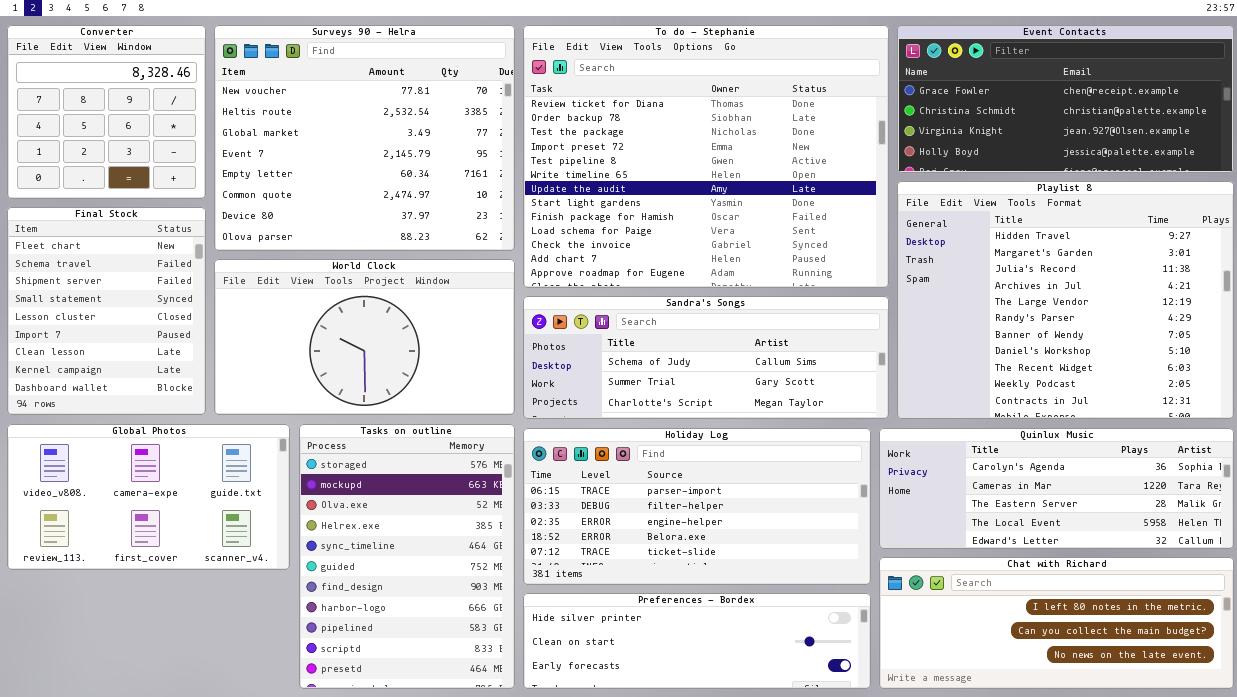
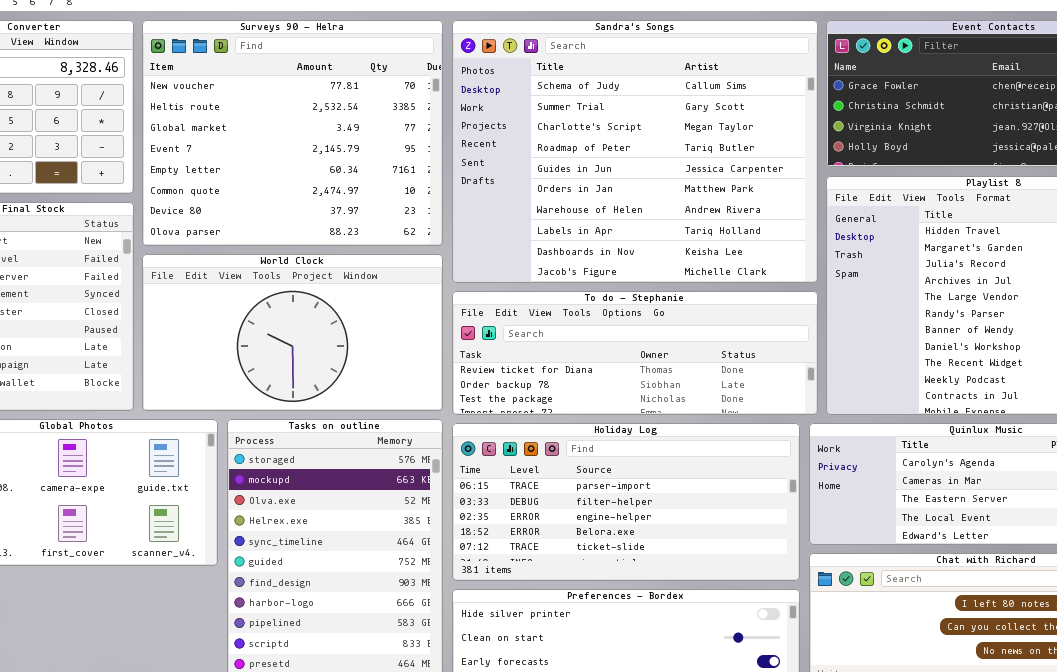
To do - Stephanie: [523,25,889,288] -> [452,291,818,415], moved, resized
Sandra's Songs: [523,296,889,419] -> [452,20,818,283], moved, resized

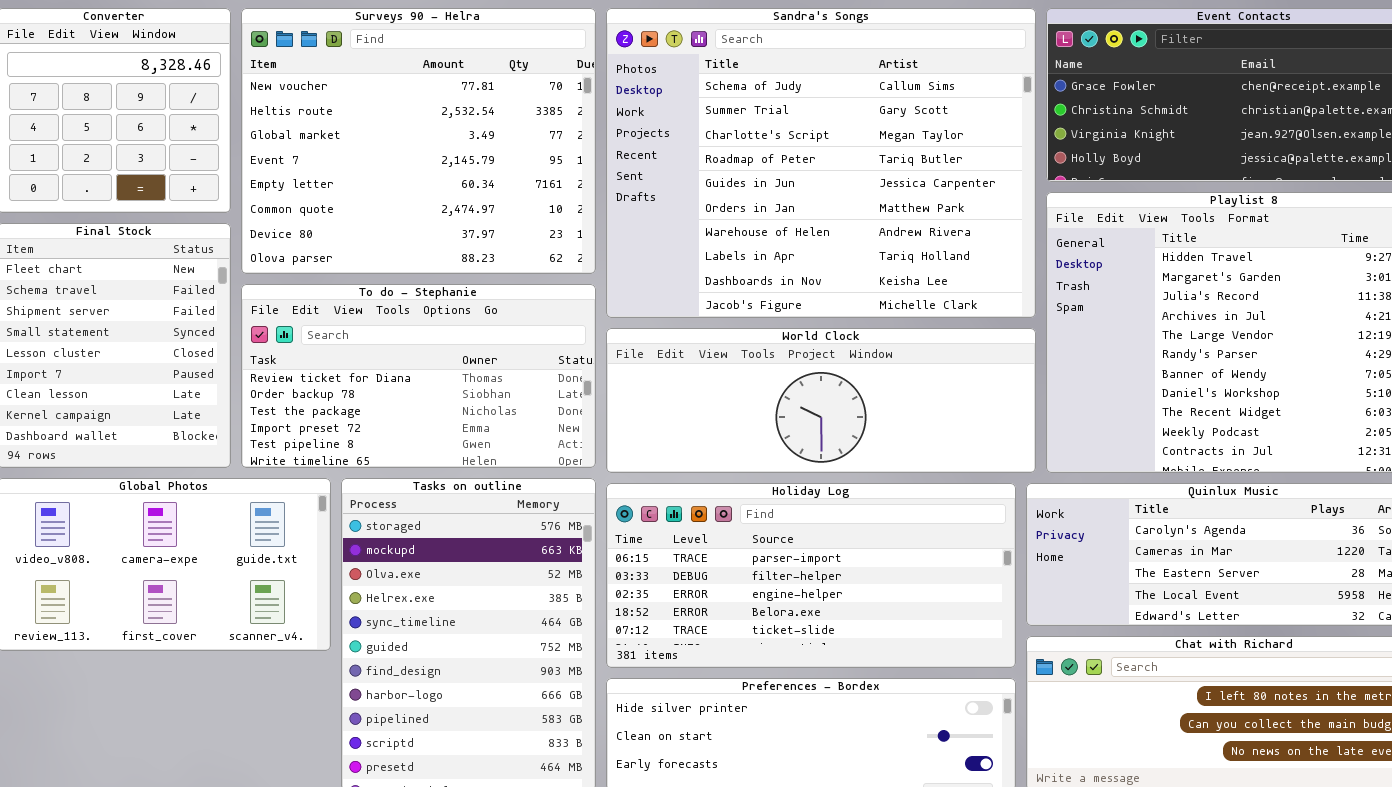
World Clock: [142,254,443,411] -> [606,328,1036,473], moved, resized
To do - Stephanie: [452,291,818,415] -> [241,284,596,468], moved, resized

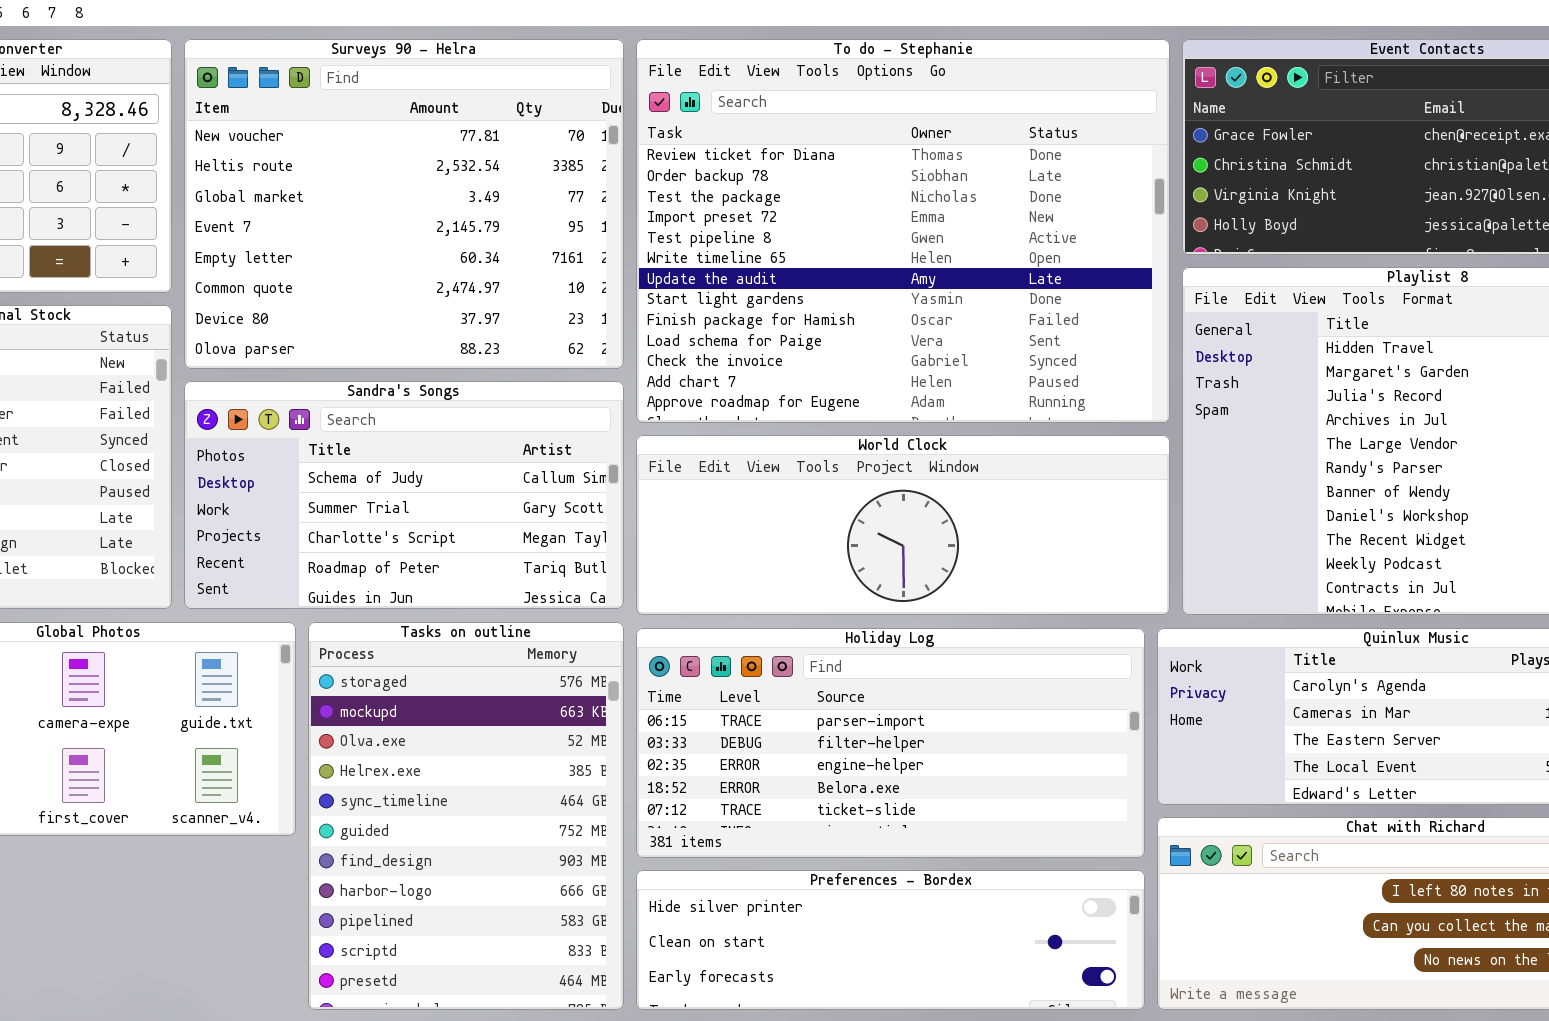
Sandra's Songs: [606,8,1036,318] -> [184,381,624,609], moved, resized
To do - Stephanie: [241,284,596,468] -> [636,39,1170,423], moved, resized

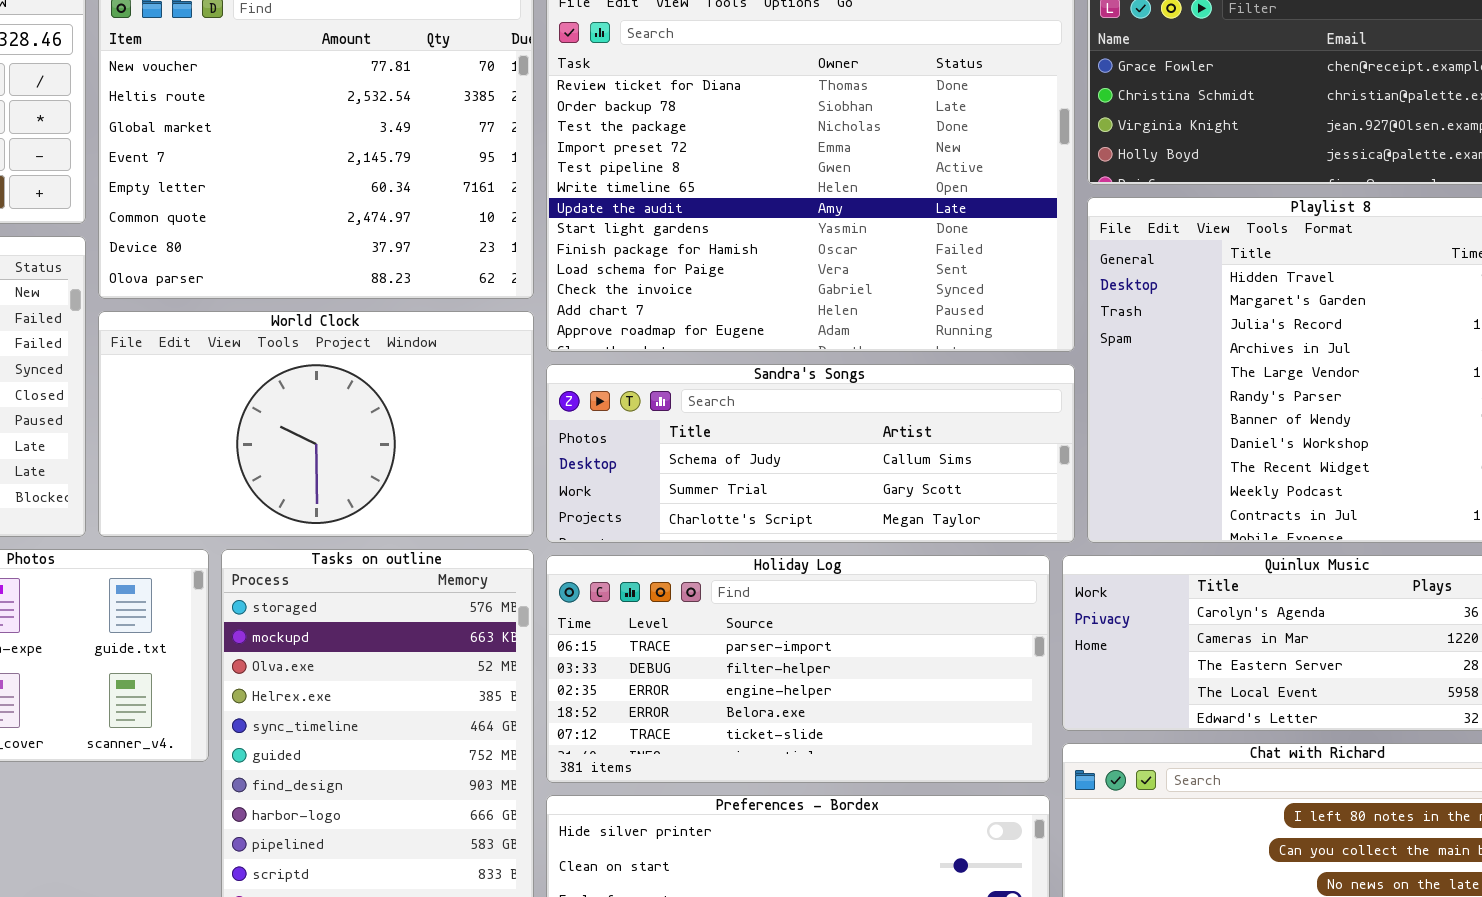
Sandra's Songs: [184,381,624,609] -> [546,364,1075,543], moved, resized
World Clock: [636,435,1170,615] -> [98,311,534,537], moved, resized

